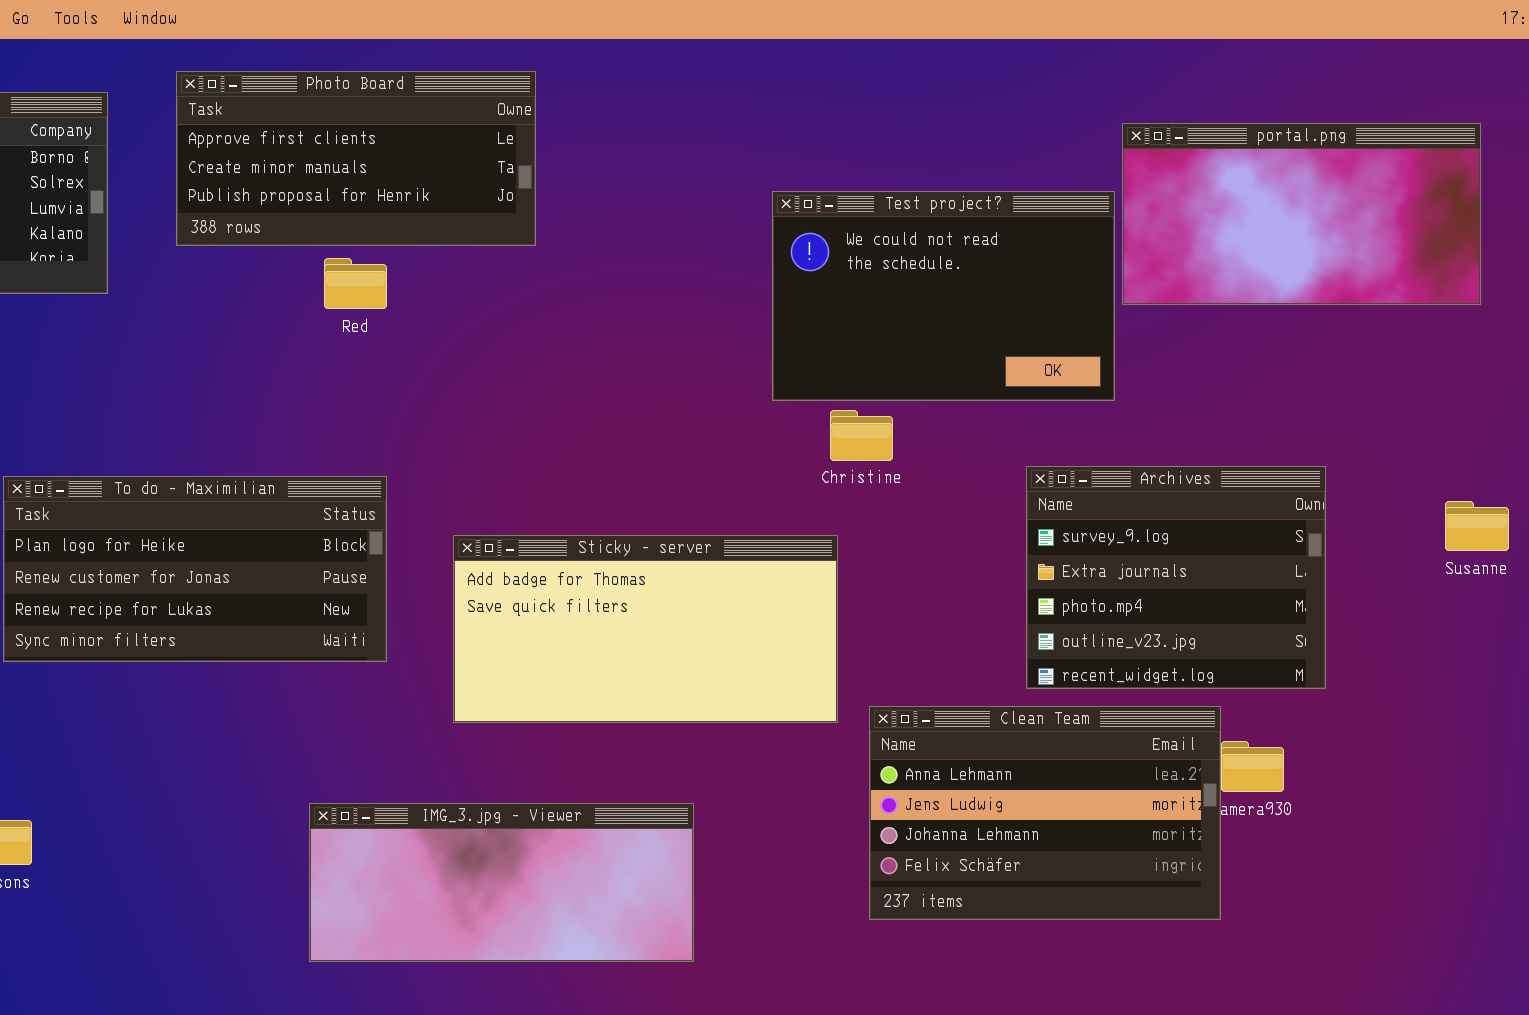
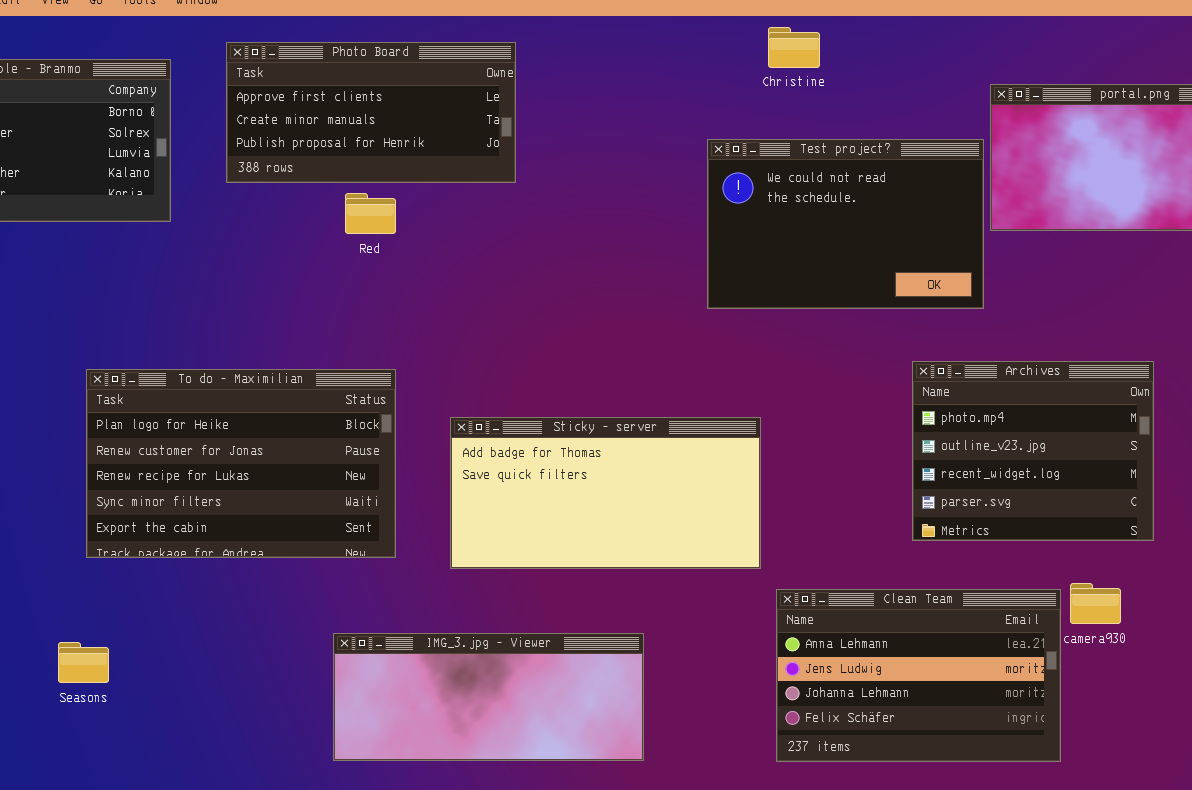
Christine: [830,410,893,461] -> [768,27,820,68], moved
Archives: [1026,466,1326,689] -> [912,361,1154,541], scrolled down 2 rows
To do - Maximilian: [3,476,387,662] -> [86,369,396,558], resized
Clean Team: [869,706,1221,920] -> [776,589,1061,762], moved

